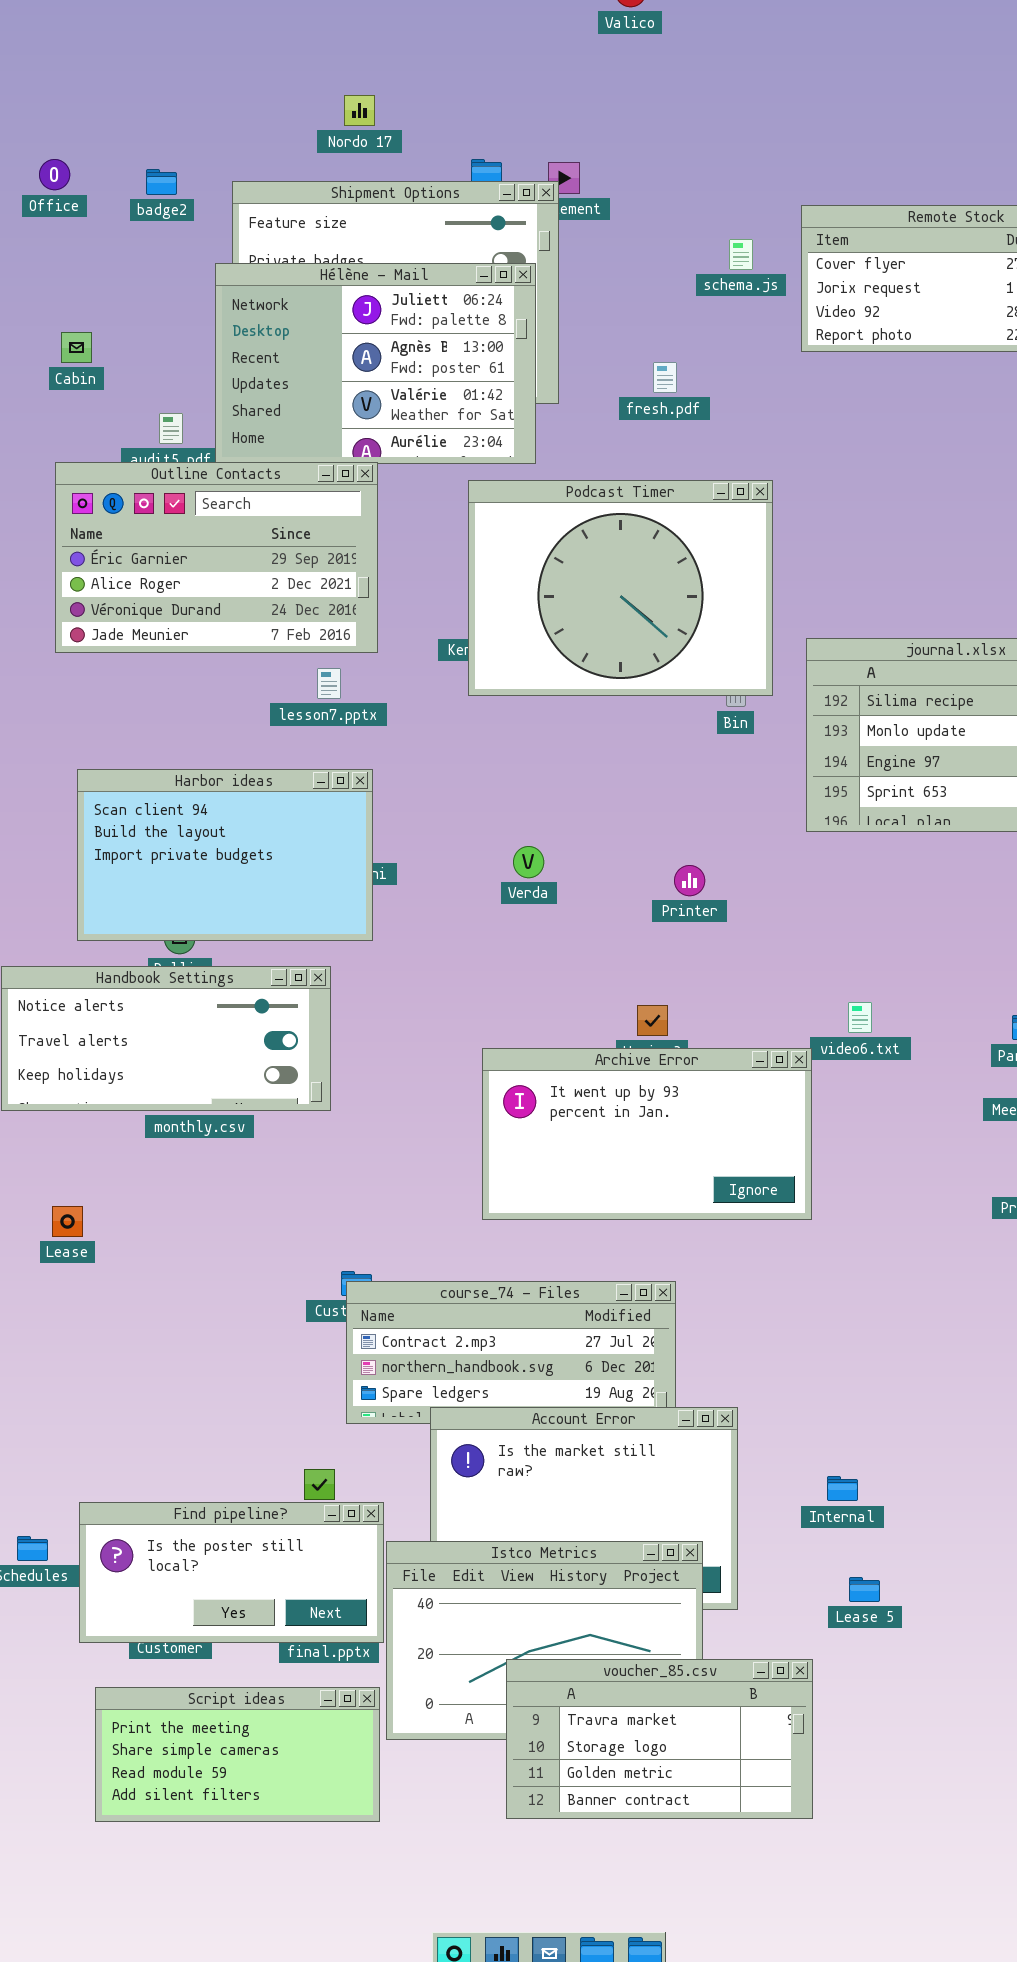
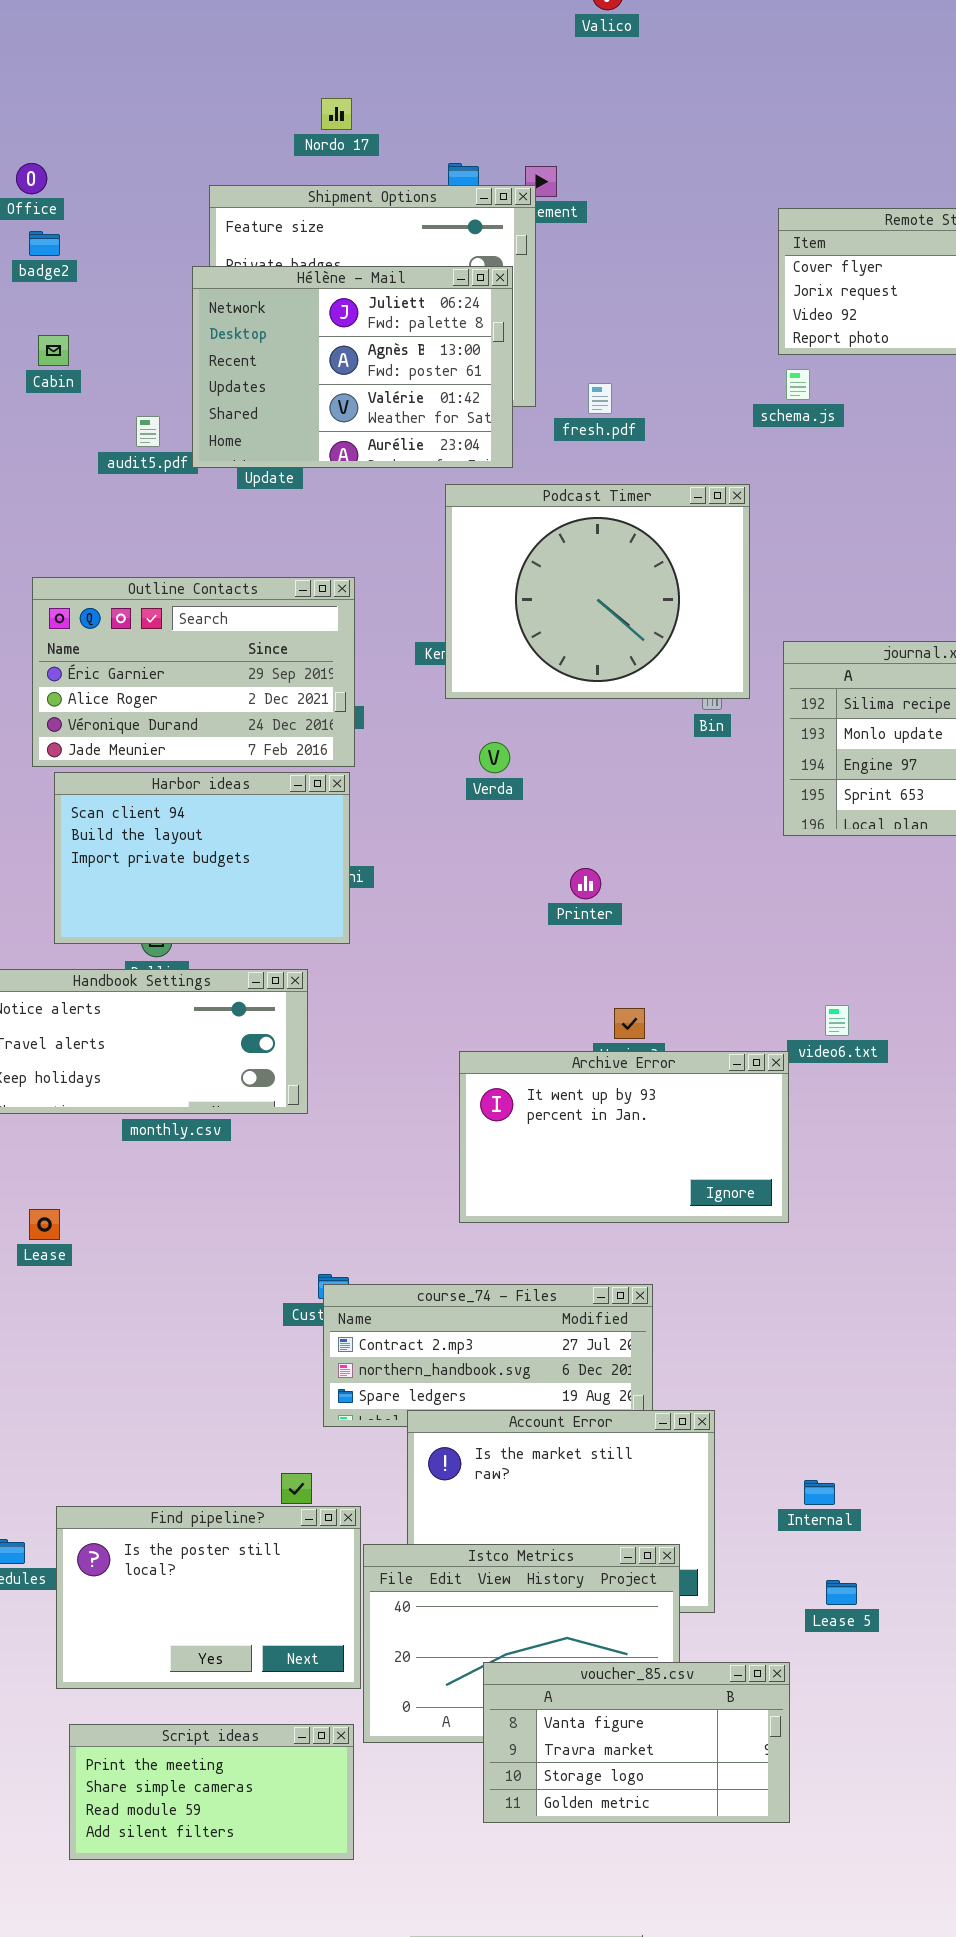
badge2: [146,169,177,195] -> [29,231,60,256], moved
schema.js: [729,239,753,270] -> [786,369,810,400], moved
fresh.pdf: [653,362,677,393] -> [588,383,612,414], moved
Outline Contacts: [55,462,378,653] -> [32,577,355,767], moved
Verda: [513,846,544,878] -> [479,742,510,773], moved
Printer: [674,865,705,896] -> [570,868,601,899], moved
Find pipeline?: [79,1502,384,1643] -> [56,1506,361,1689], resized
voucher_85.csv: [506,1659,813,1819] -> [483,1662,790,1823], scrolled up 1 row
Script ideas: [95,1687,380,1822] -> [69,1724,354,1860], moved

